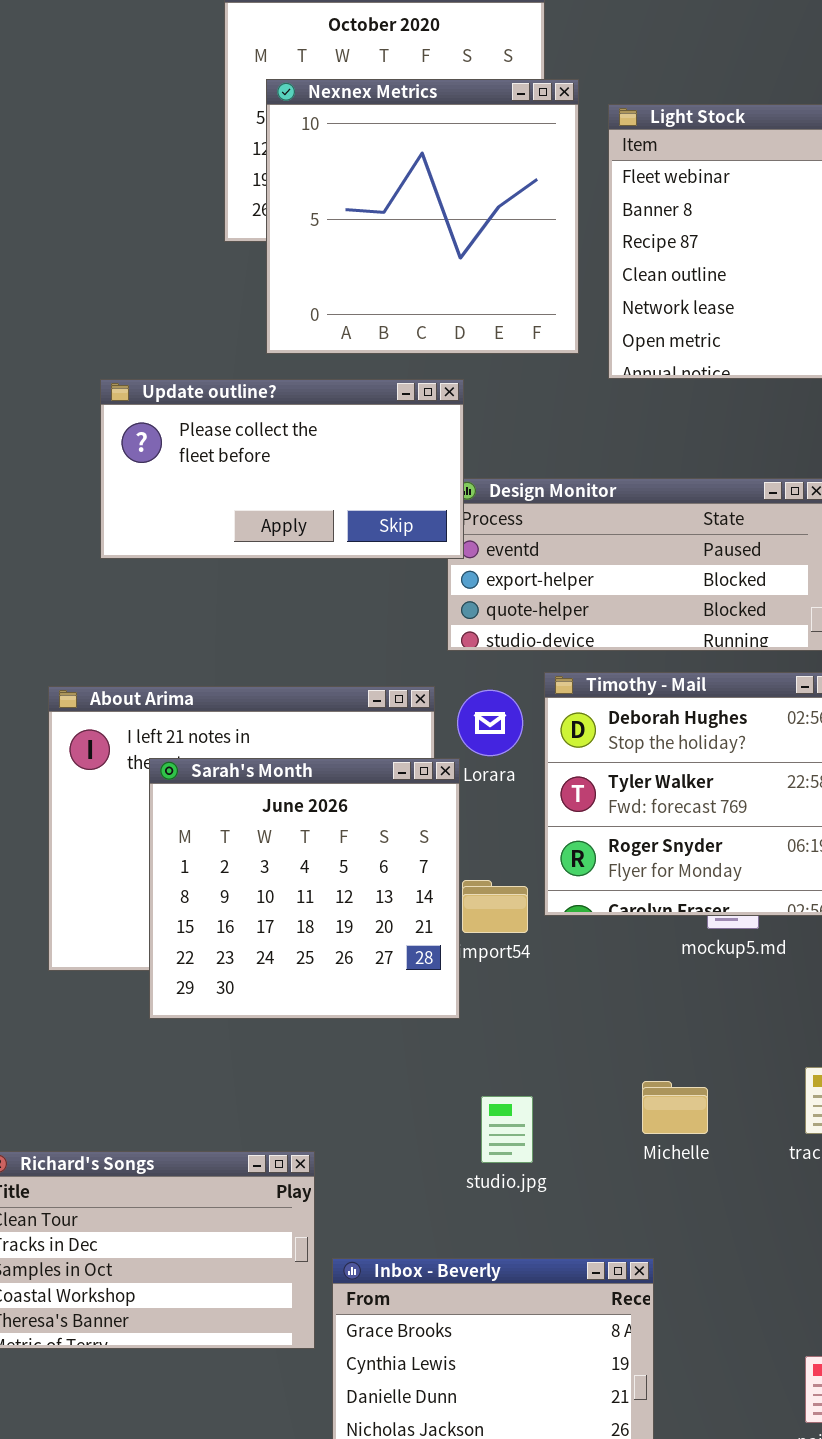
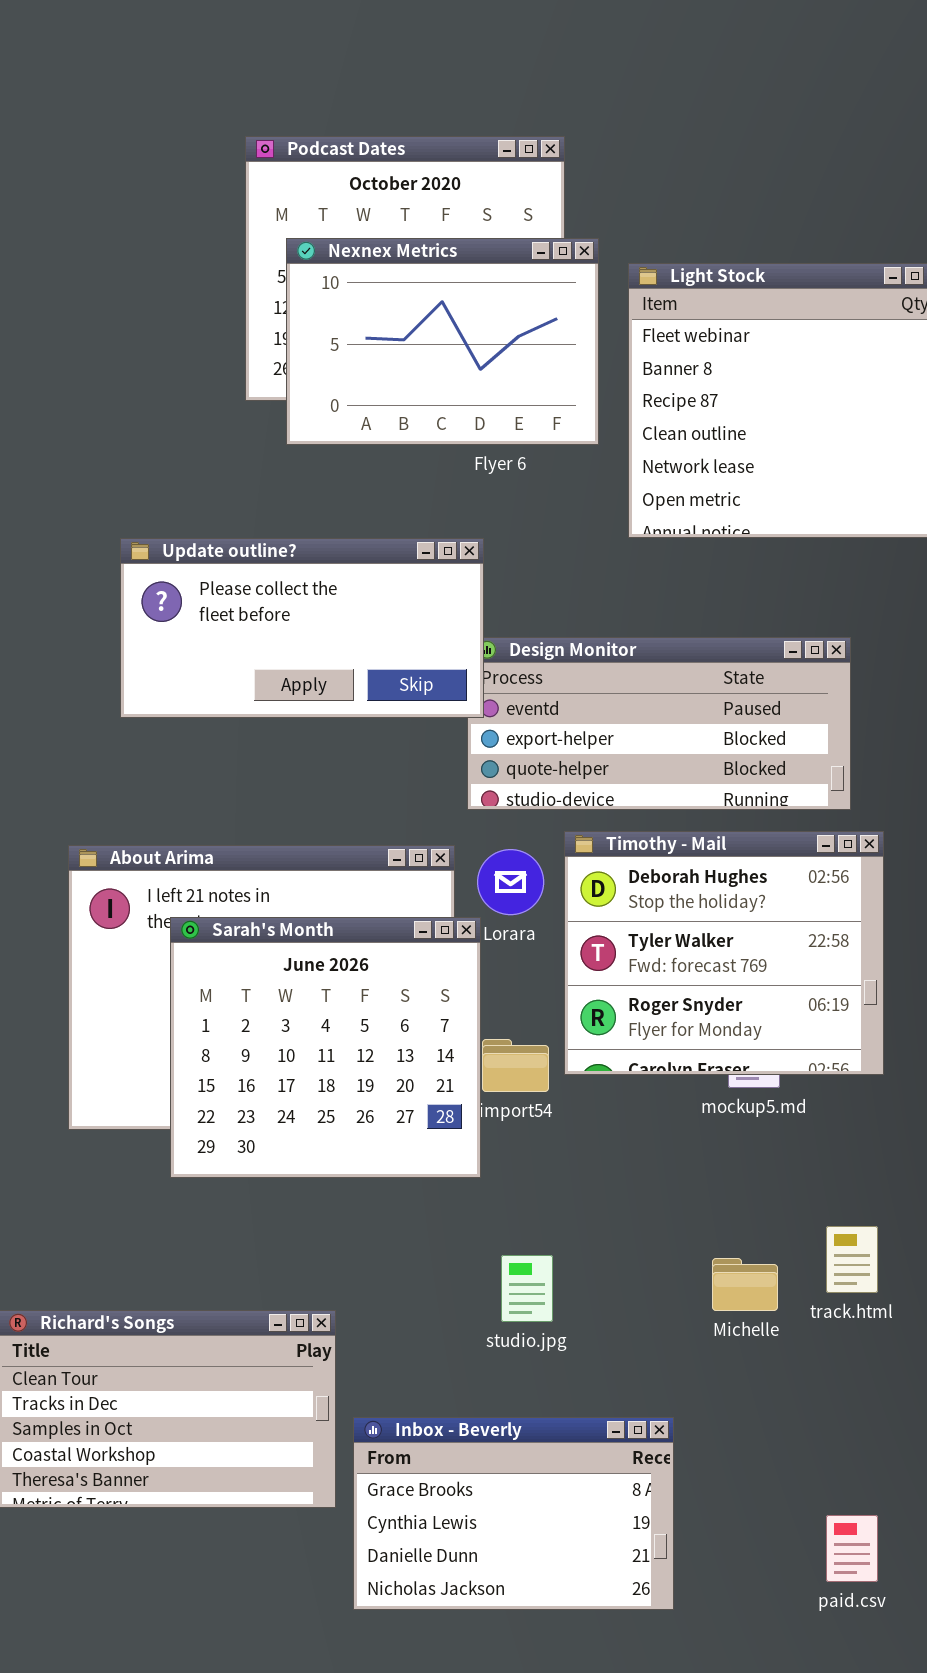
Nexnex Metrics: [266,79,579,354] -> [286,238,599,445], resized
Michelle: [642,1081,708,1134] -> [712,1258,778,1311], moved

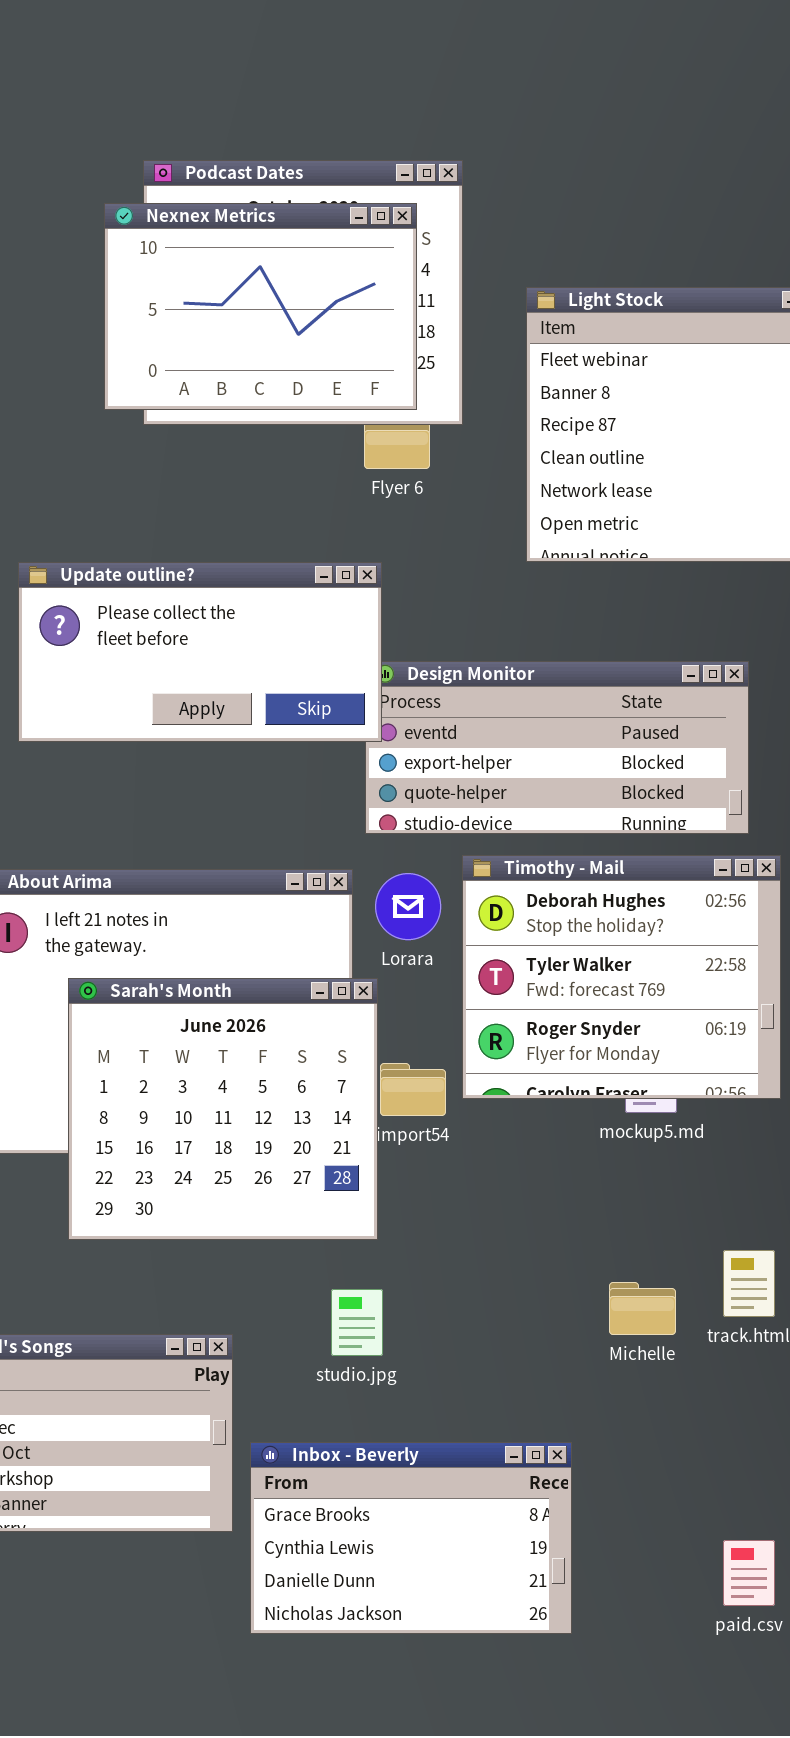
Nexnex Metrics: [286,238,599,445] -> [104,203,417,410], moved
Sarah's Month: [170,917,481,1178] -> [68,978,378,1240], moved
studio.jpg: [501,1255,553,1322] -> [331,1289,383,1356], moved

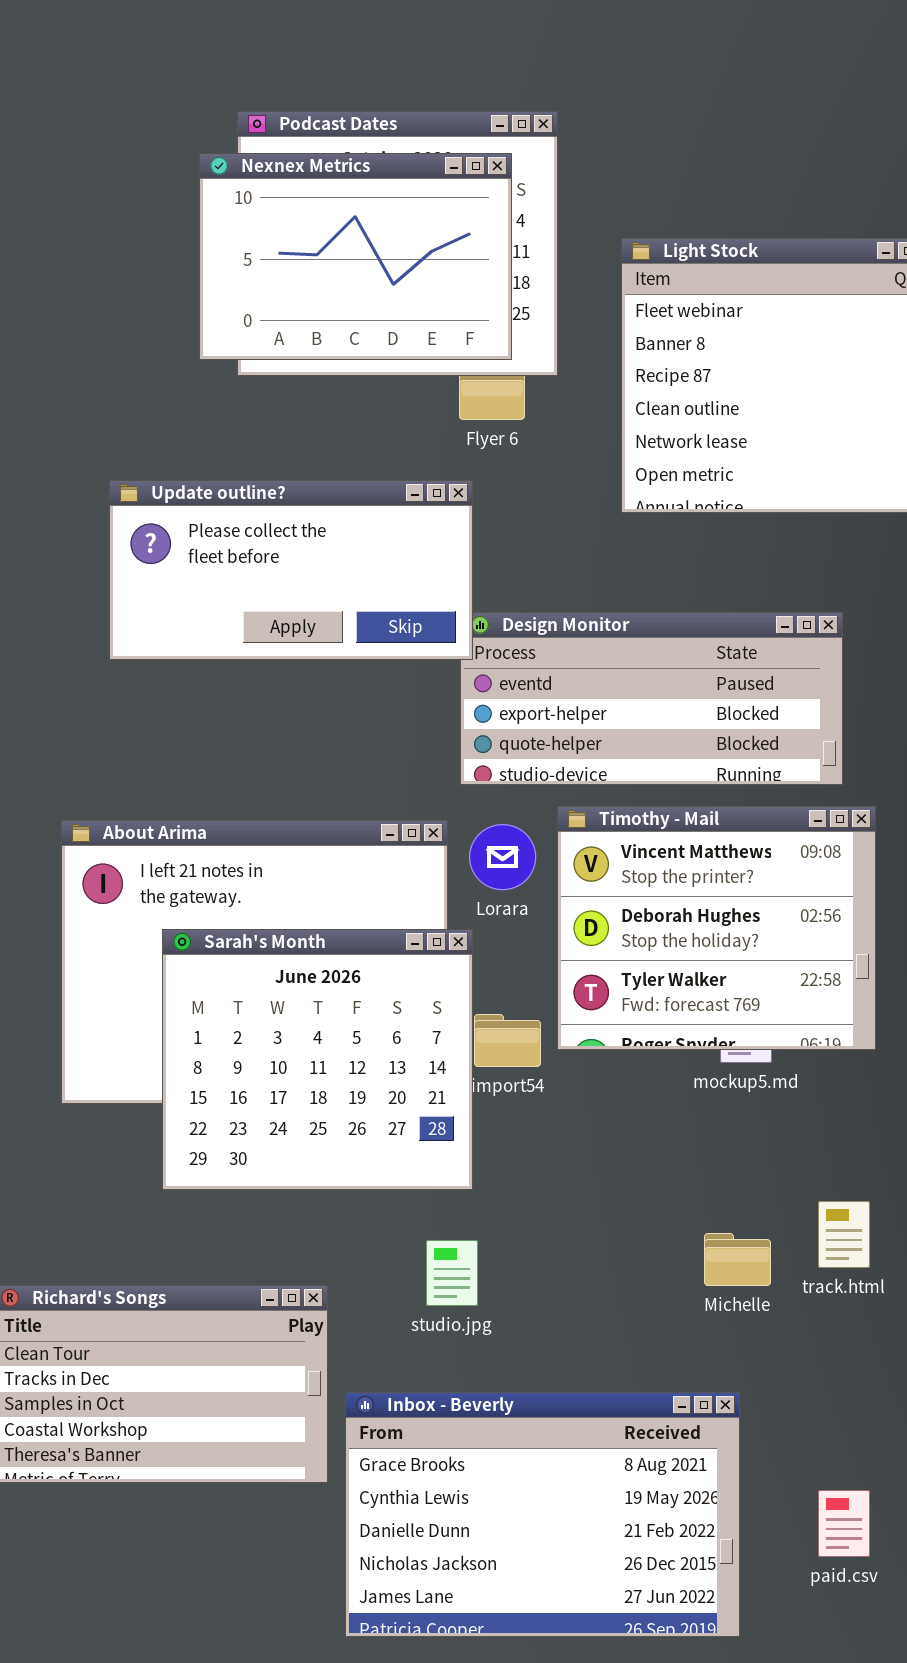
Update outline?: [18,562,382,742] -> [109,480,473,660], moved
Timothy - Mail: [462,855,781,1099] -> [557,806,876,1050], scrolled up 1 row
Inbox - Beverly: [250,1442,572,1634] -> [345,1392,740,1637], resized

